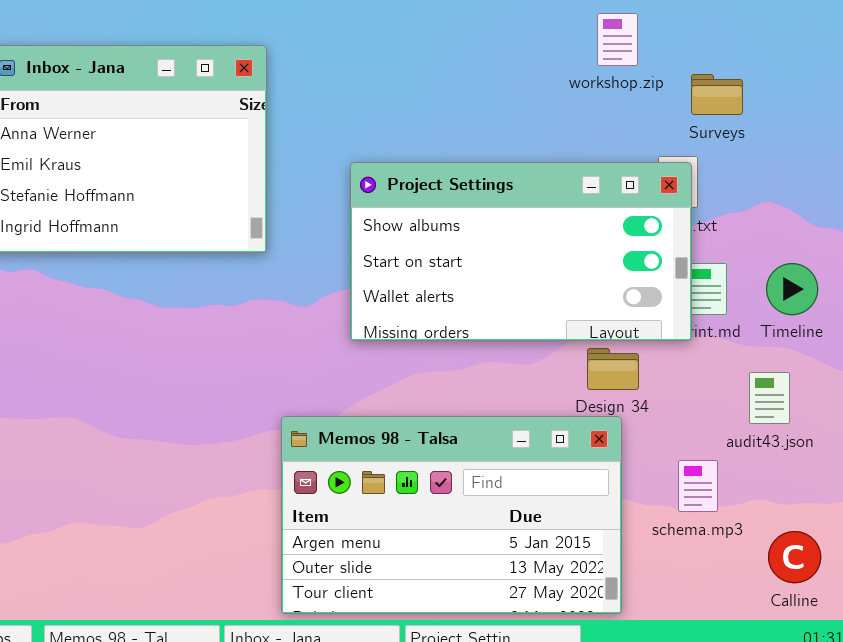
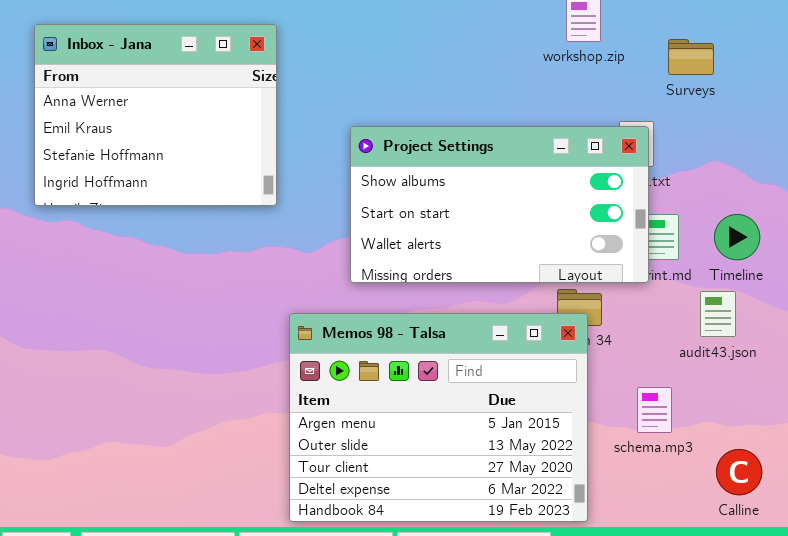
Surveys: [691,74,743,115] -> [668,39,714,75], moved
audit43.json: [749,372,790,424] -> [700,291,736,337], moved
Memos 98 - Talsa: [281,416,622,614] -> [289,313,588,522], resized

